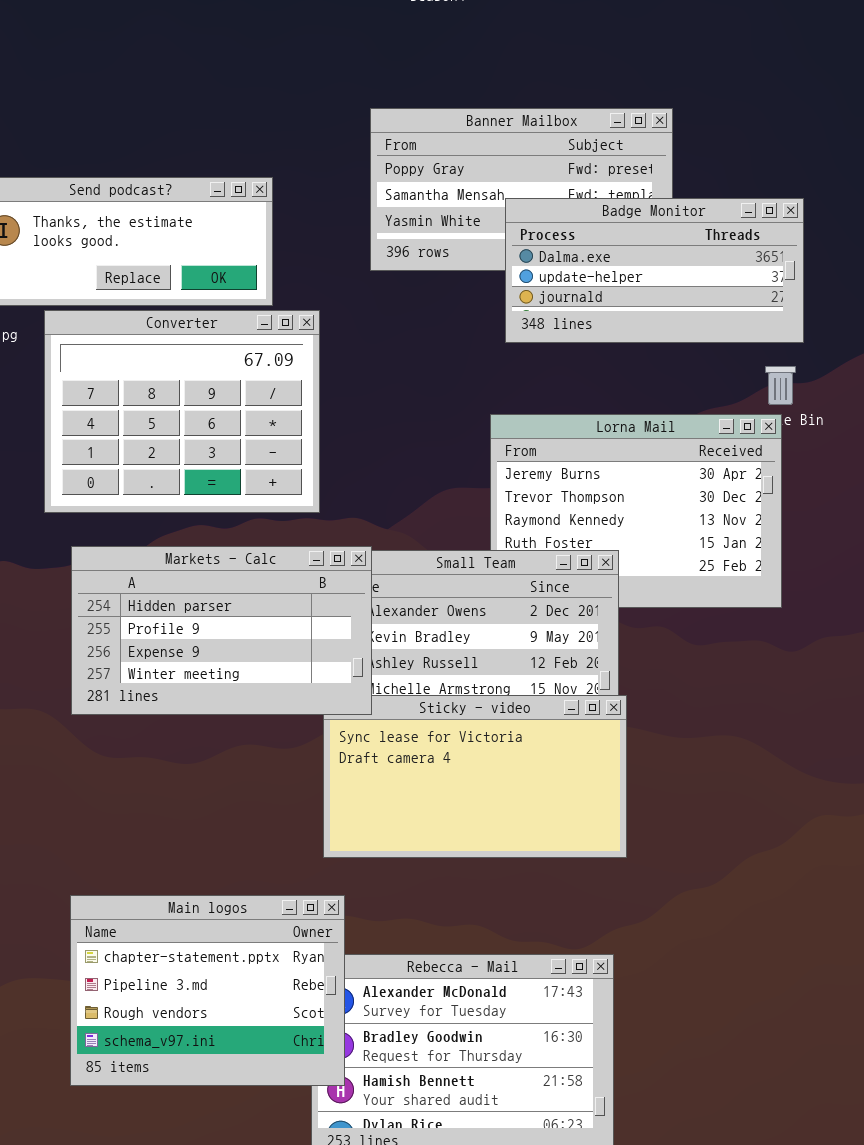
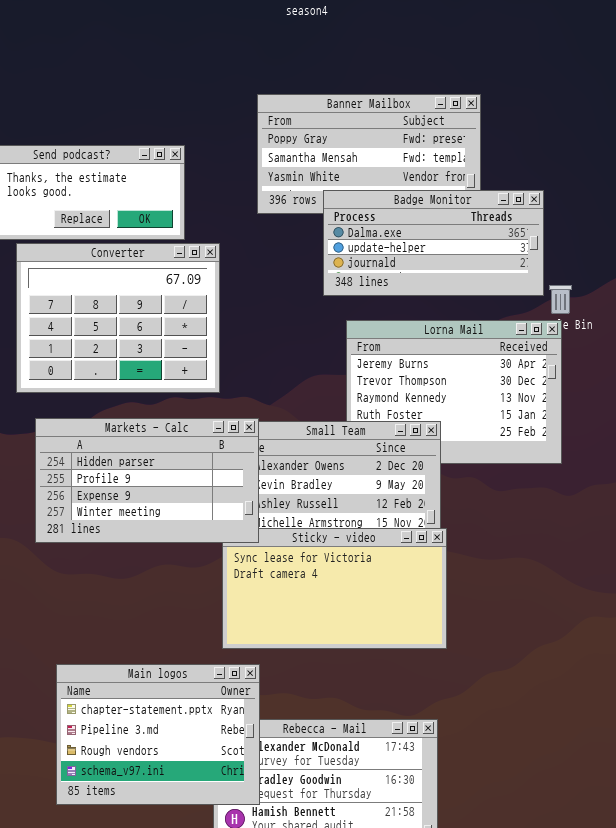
Badge Monitor: [505,198,804,343] -> [323,190,544,296], moved
Main logos: [70,895,345,1086] -> [56,664,260,805], moved

